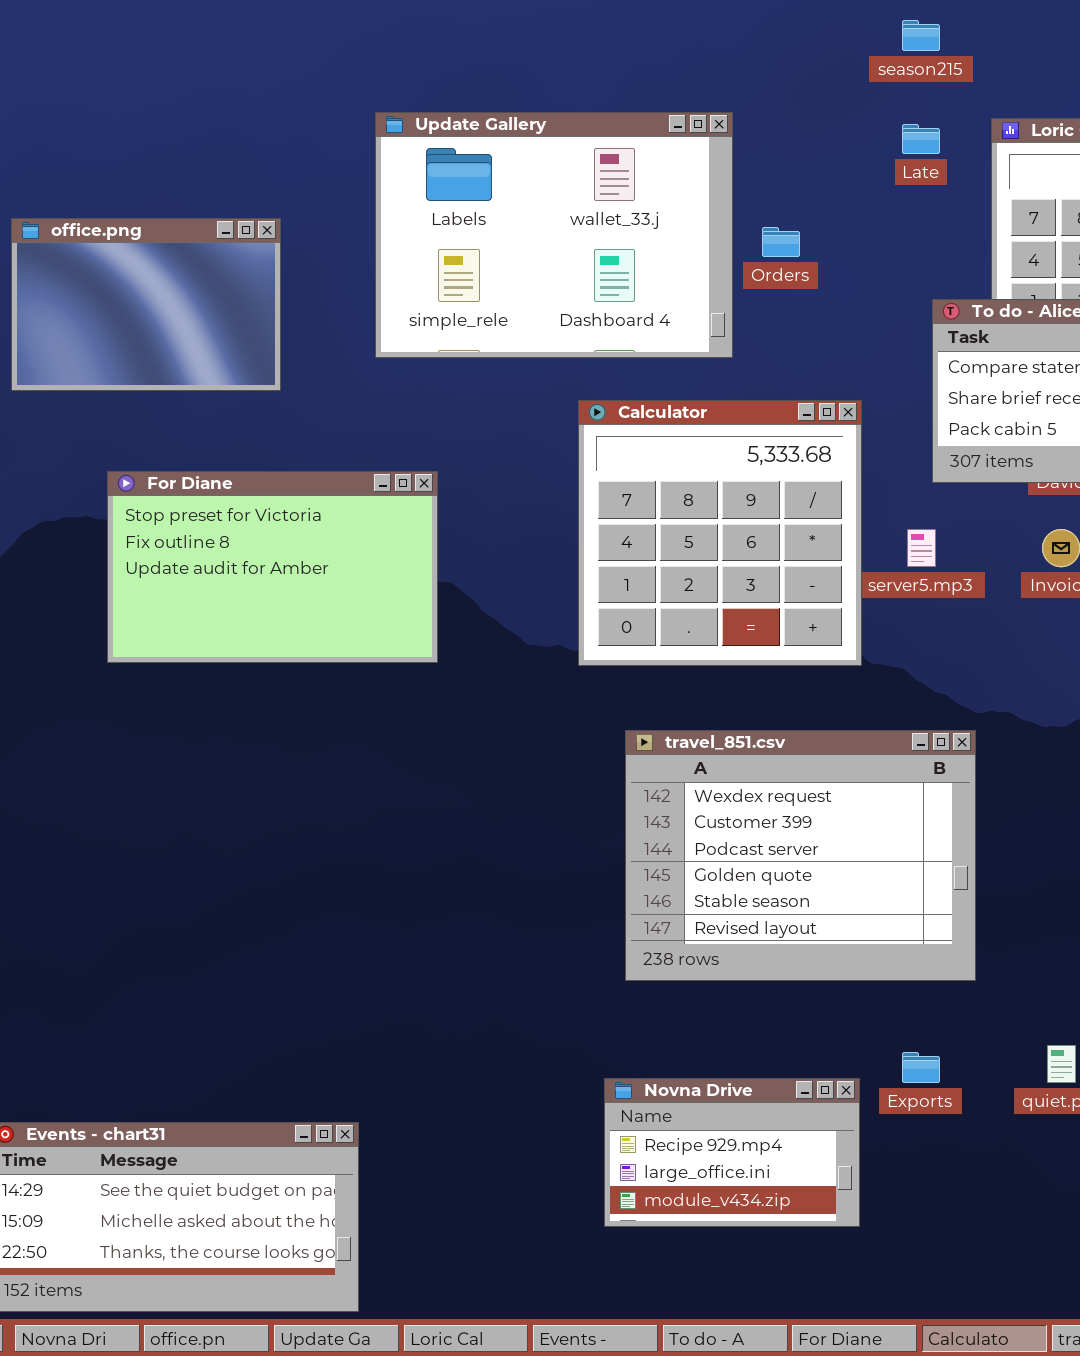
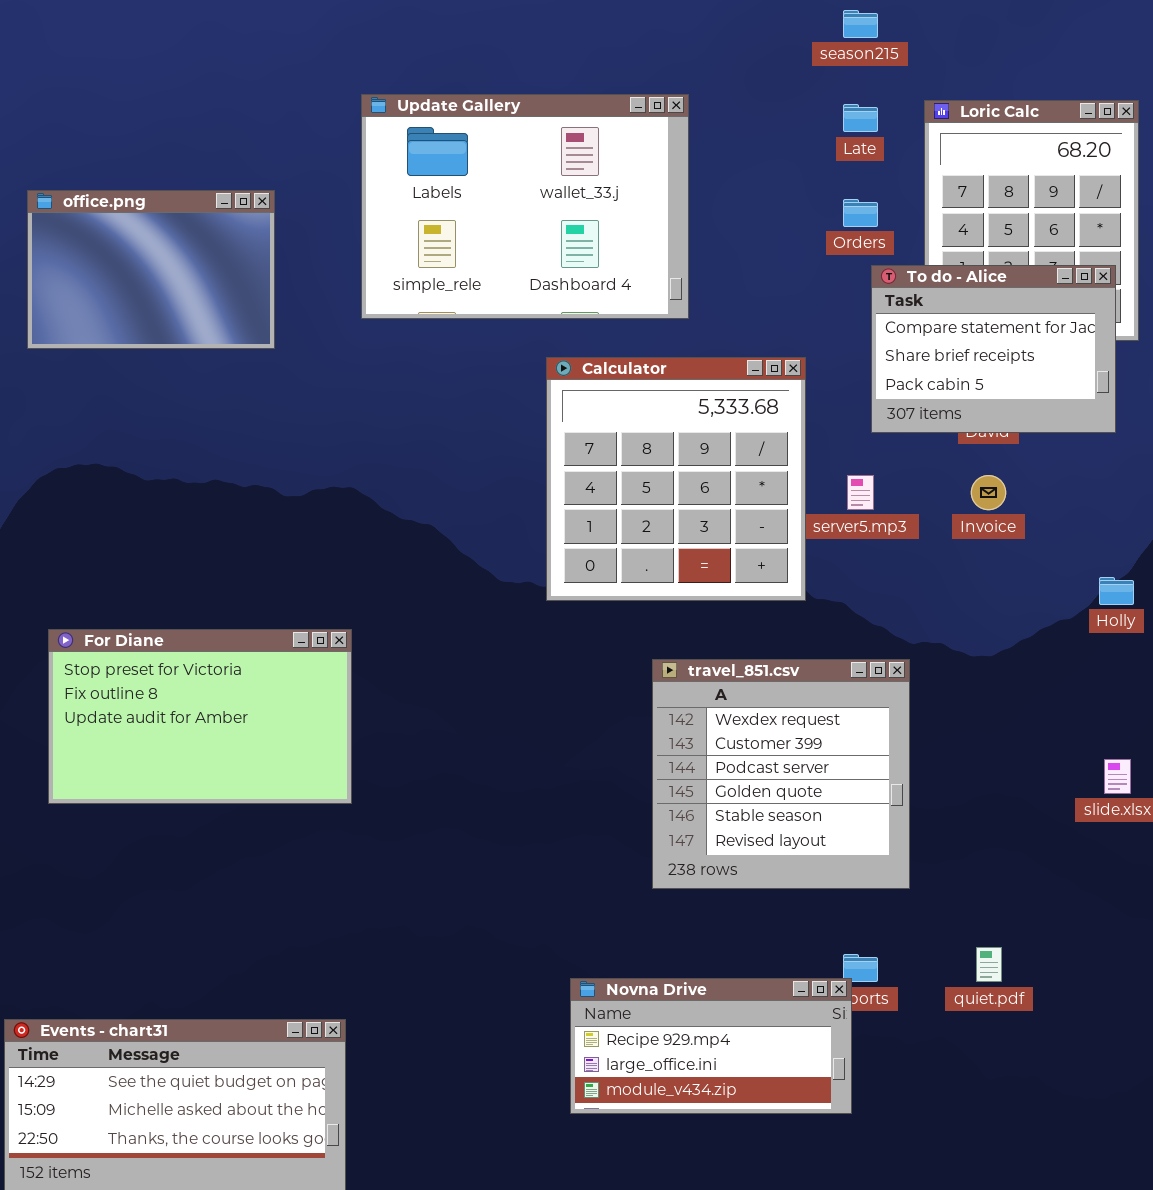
Orders: [762,227,800,257] -> [843,199,878,227], moved
For Diane: [107,471,438,663] -> [48,629,352,804], moved
travel_851.csv: [625,730,976,981] -> [652,659,910,889], resized
Novna Drive: [604,1078,860,1227] -> [570,978,852,1114], resized

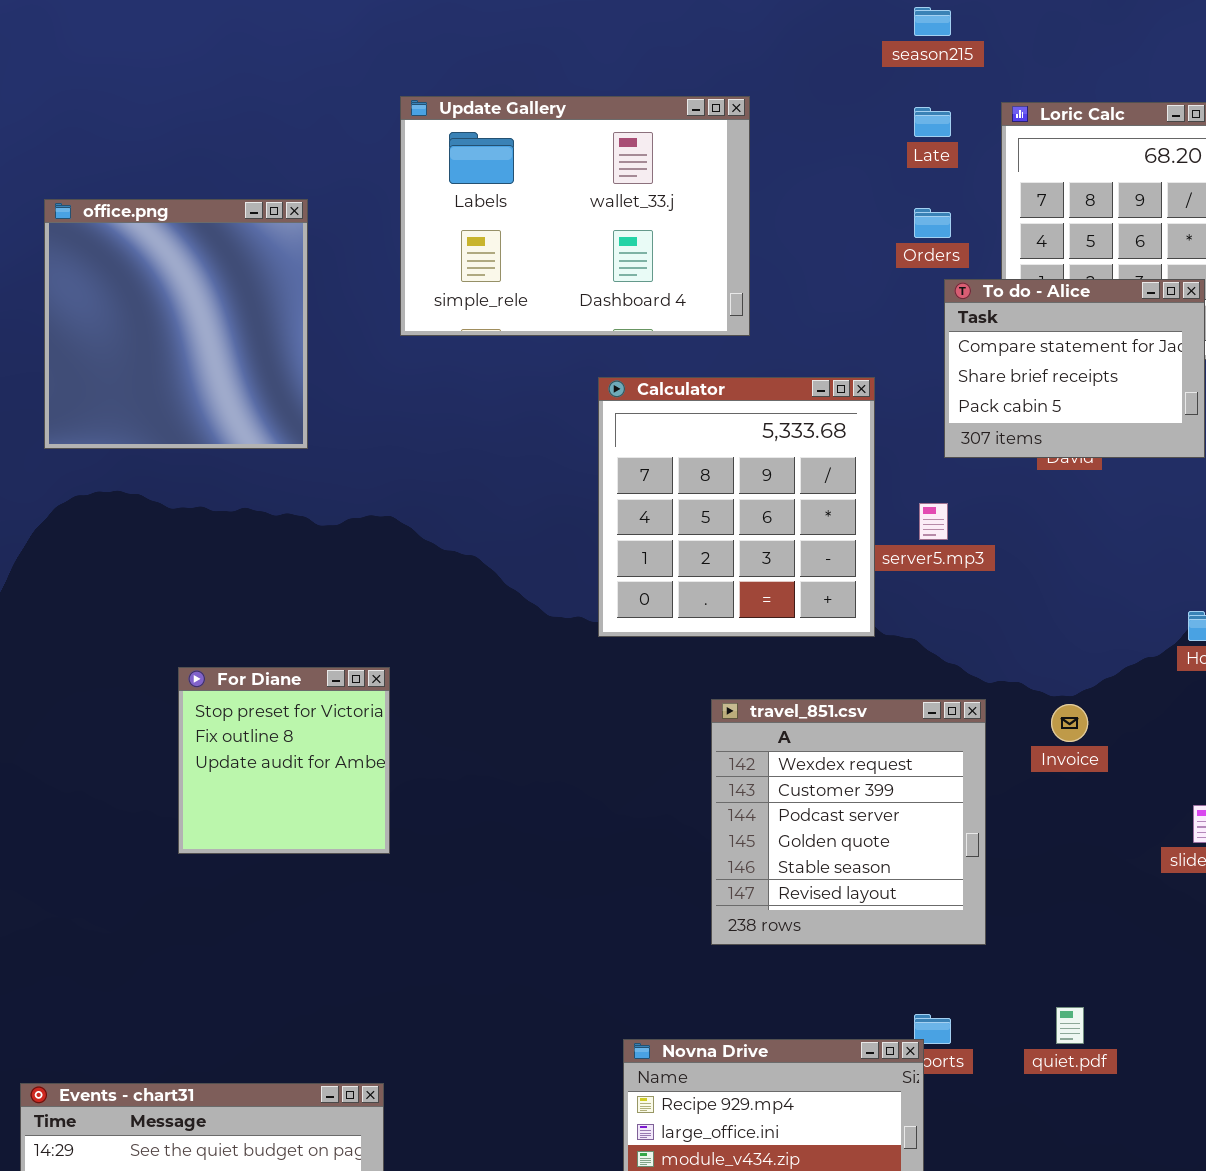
office.png: [27,190,275,349] -> [44,199,308,449], resized
Invoice: [971,475,1006,510] -> [1051,704,1088,742], moved
For Diane: [48,629,352,804] -> [178,667,390,854], resized

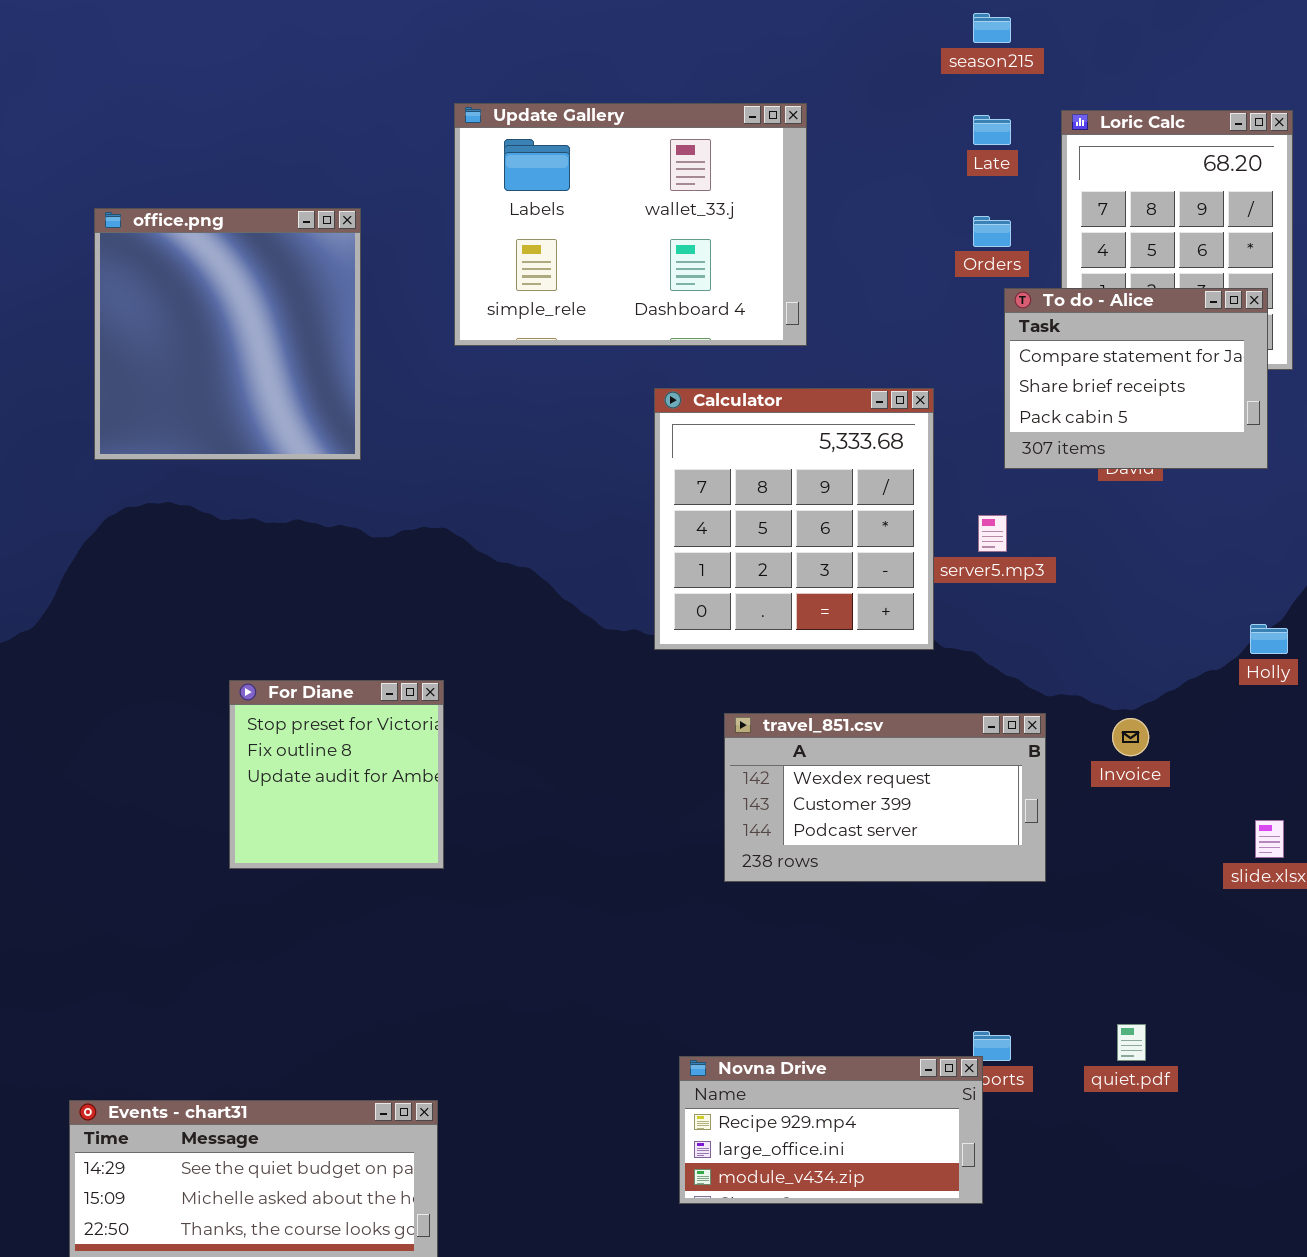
travel_851.csv: [711,699,986,945] -> [724,713,1046,882], resized

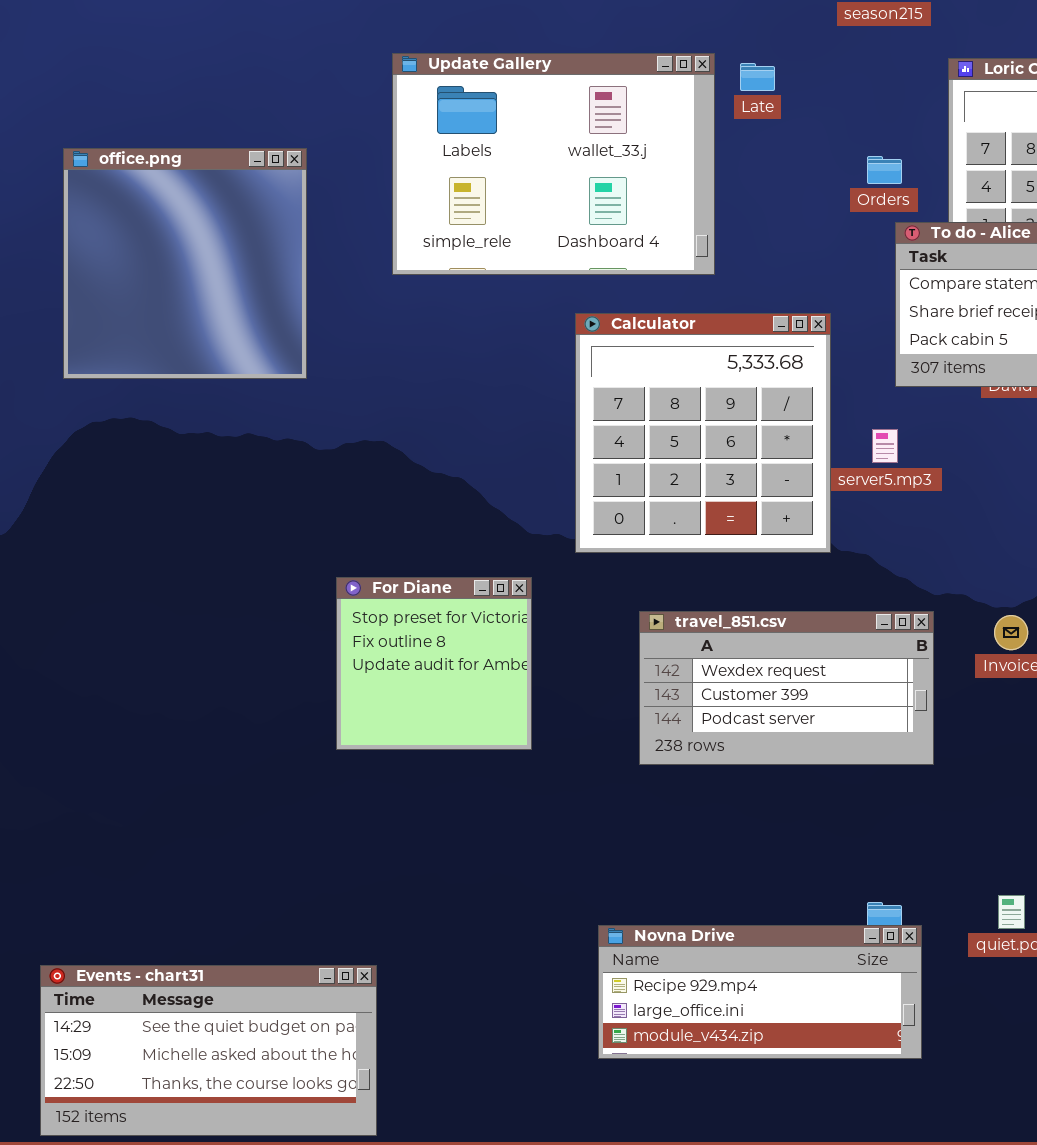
Late: [973,115,1011,145] -> [740,63,775,91], moved
For Diane: [229,680,444,869] -> [336,577,532,750], moved
Novna Drive: [679,1056,983,1204] -> [598,925,922,1059], resized

